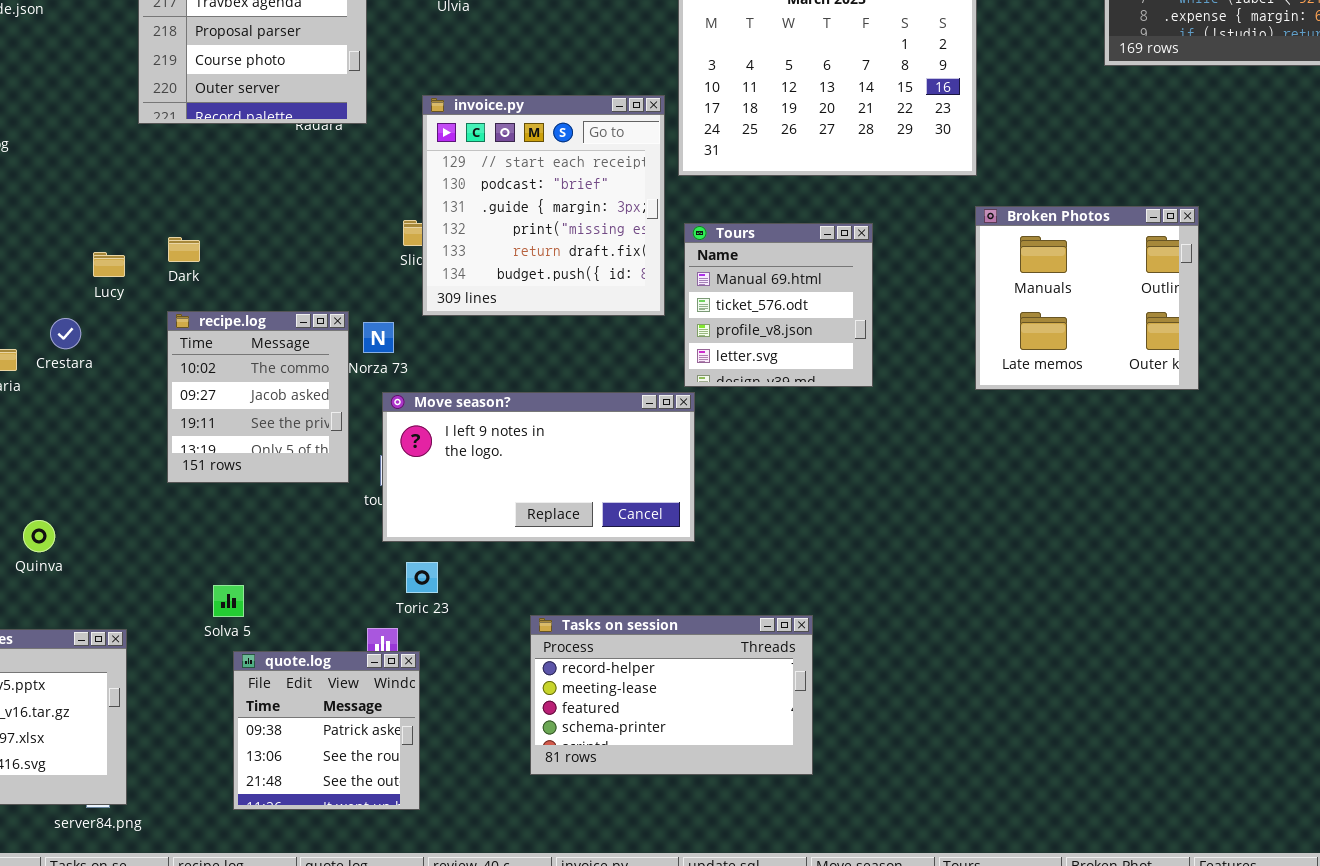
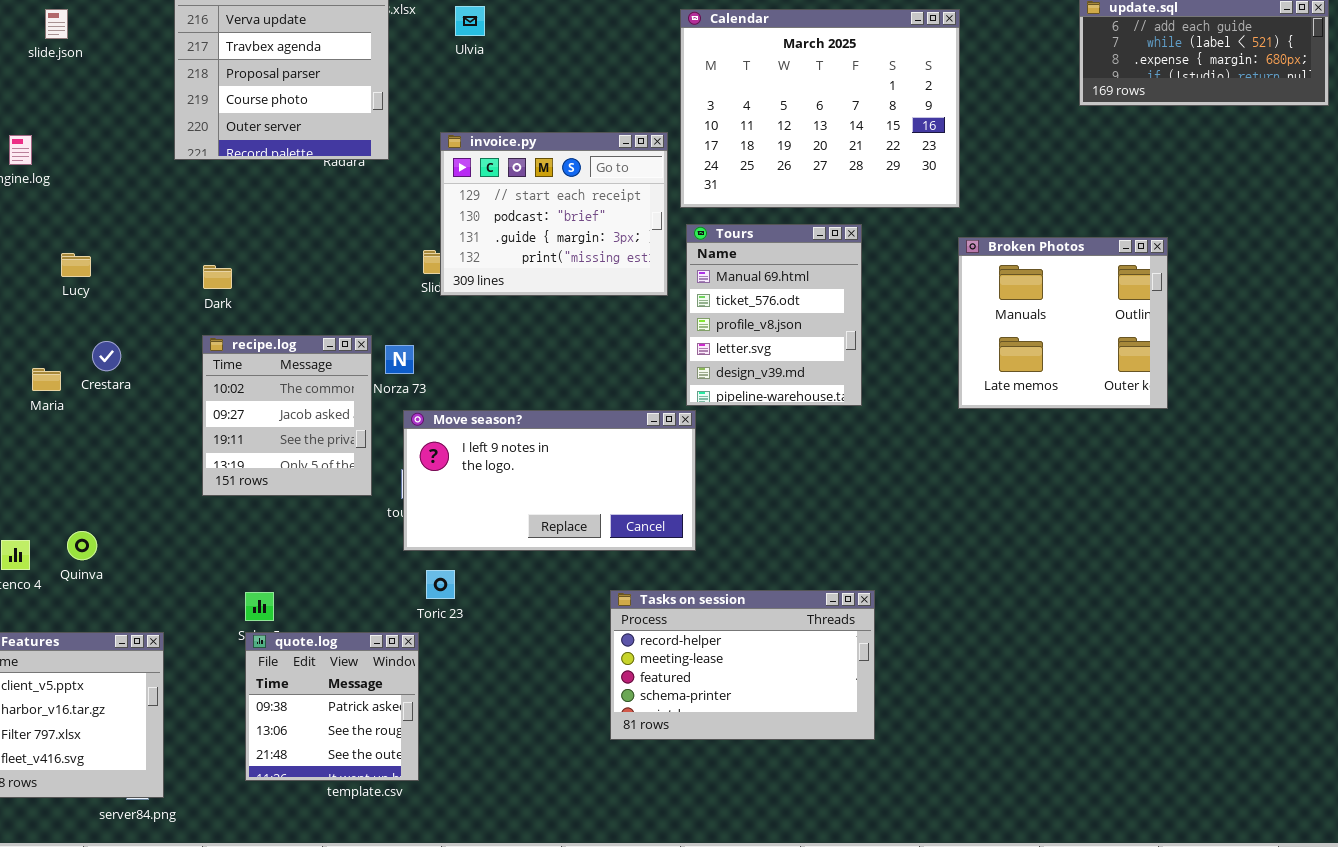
invoice.py: [422,95,665,316] -> [440,132,668,296], resized
Tours: [684,223,873,387] -> [686,224,862,406], resized
Lucy: [93,252,125,277] -> [61,253,91,277], moved
Tasks on session: [530,615,813,775] -> [610,590,875,740], moved
quote.log: [233,651,420,810] -> [245,632,419,781], moved

